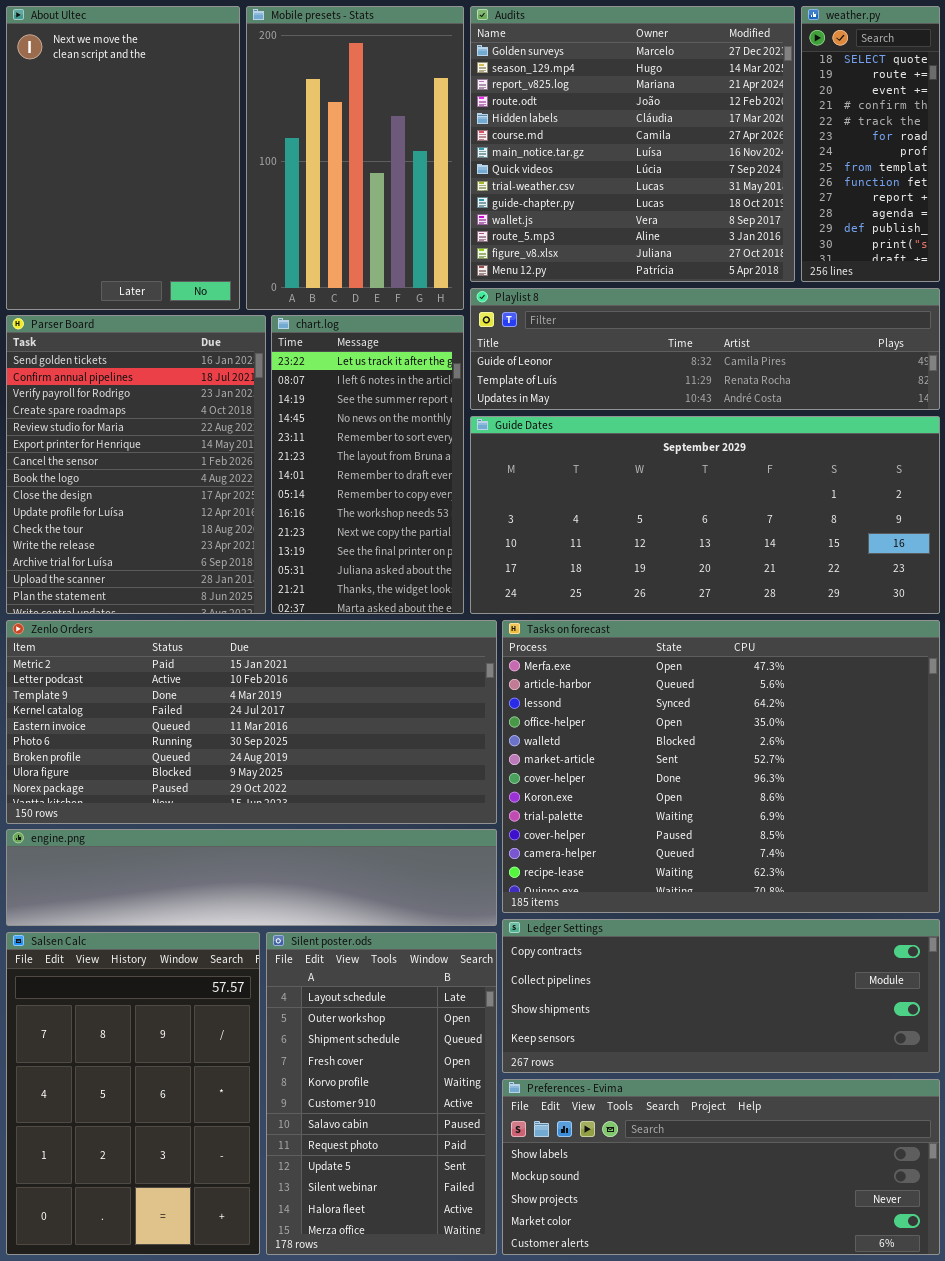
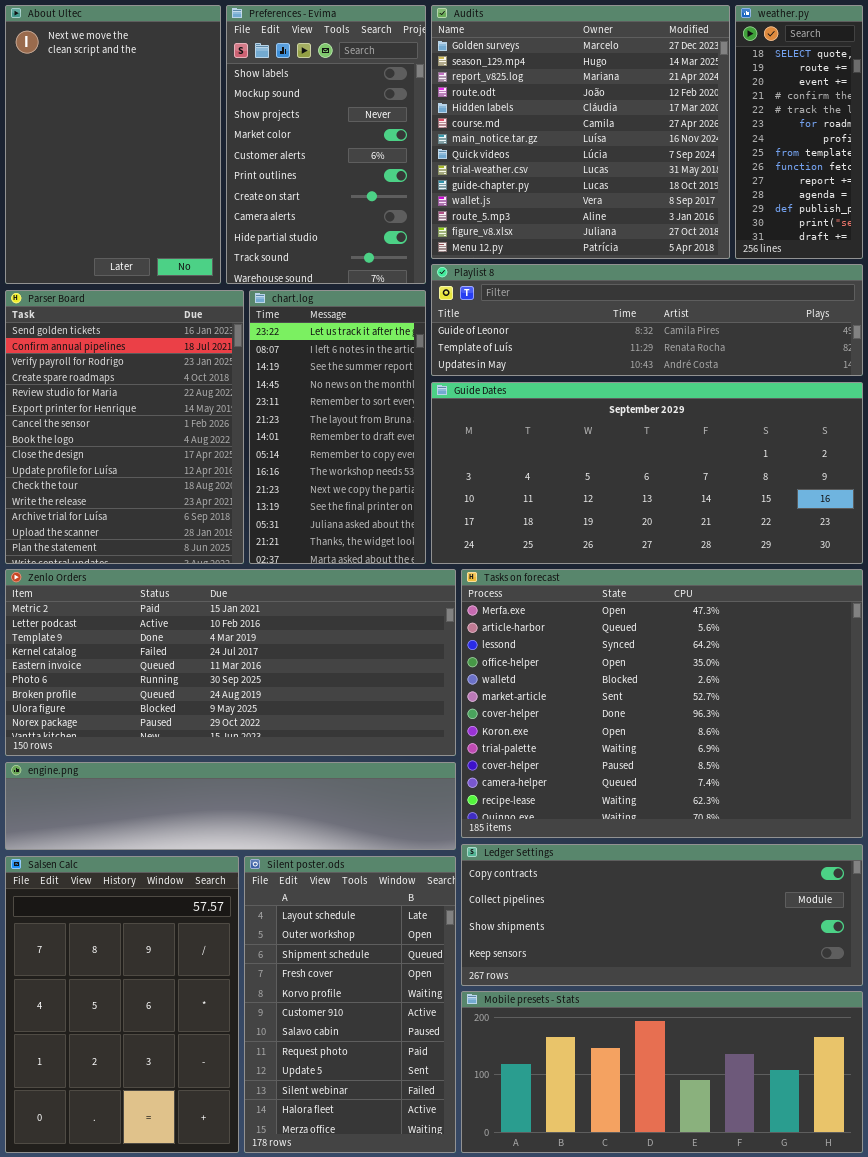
Mobile presets - Stats: [246,6,464,310] -> [461,991,863,1153], moved, resized
Preferences - Evima: [502,1079,940,1255] -> [226,5,426,284], moved, resized

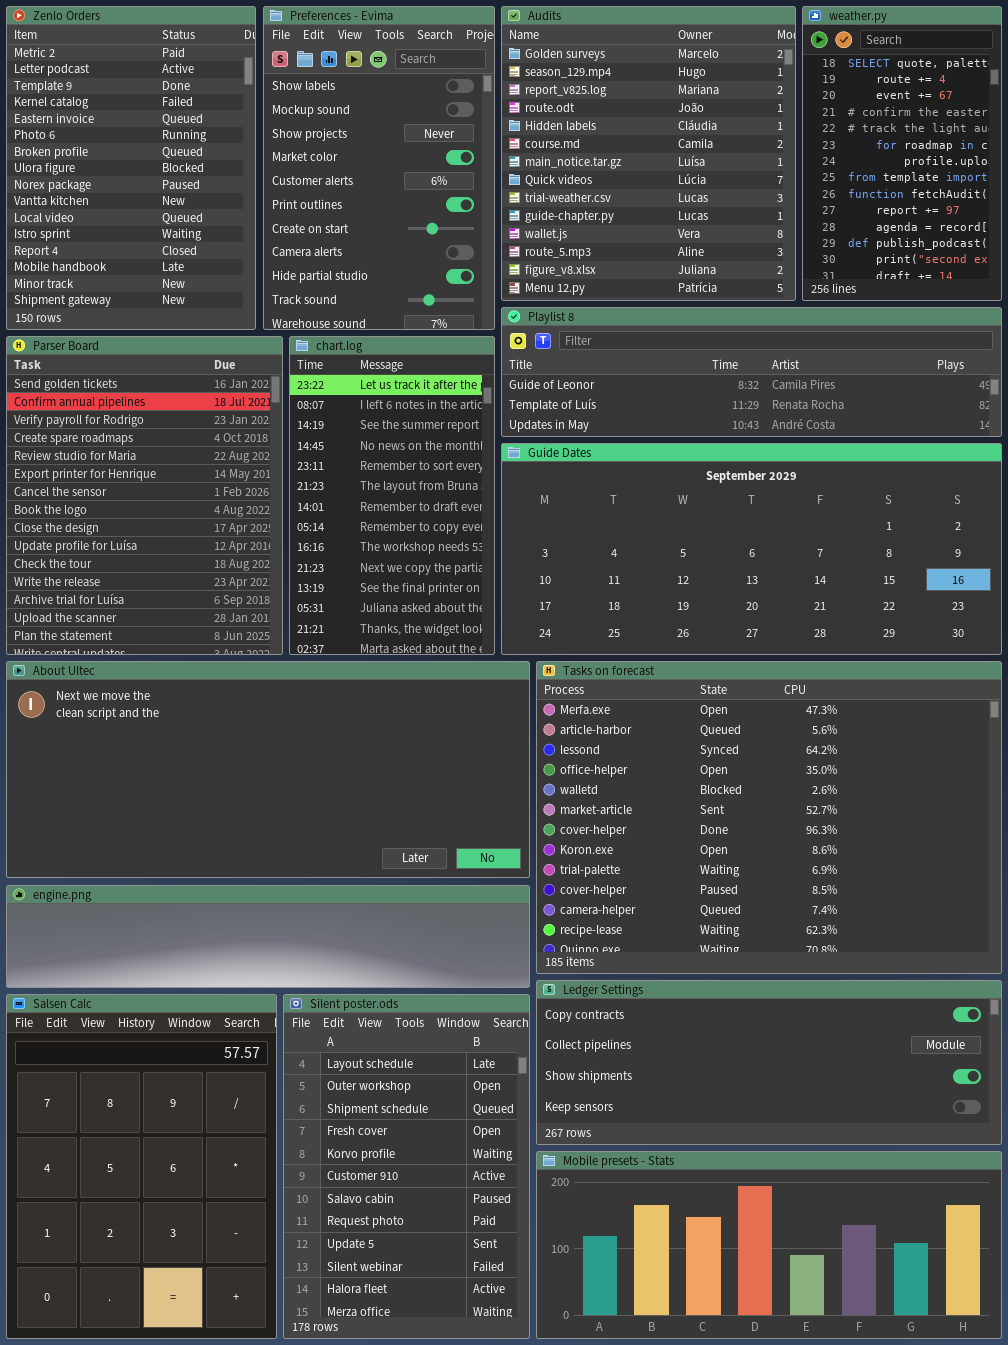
About Ultec: [5,5,221,284] -> [6,661,530,878], moved, resized
Audits: [431,5,730,259] -> [501,6,796,301], resized
weather.py: [735,5,863,259] -> [802,6,1002,301], resized
Zenlo Orders: [5,569,456,756] -> [6,6,256,330], moved, resized

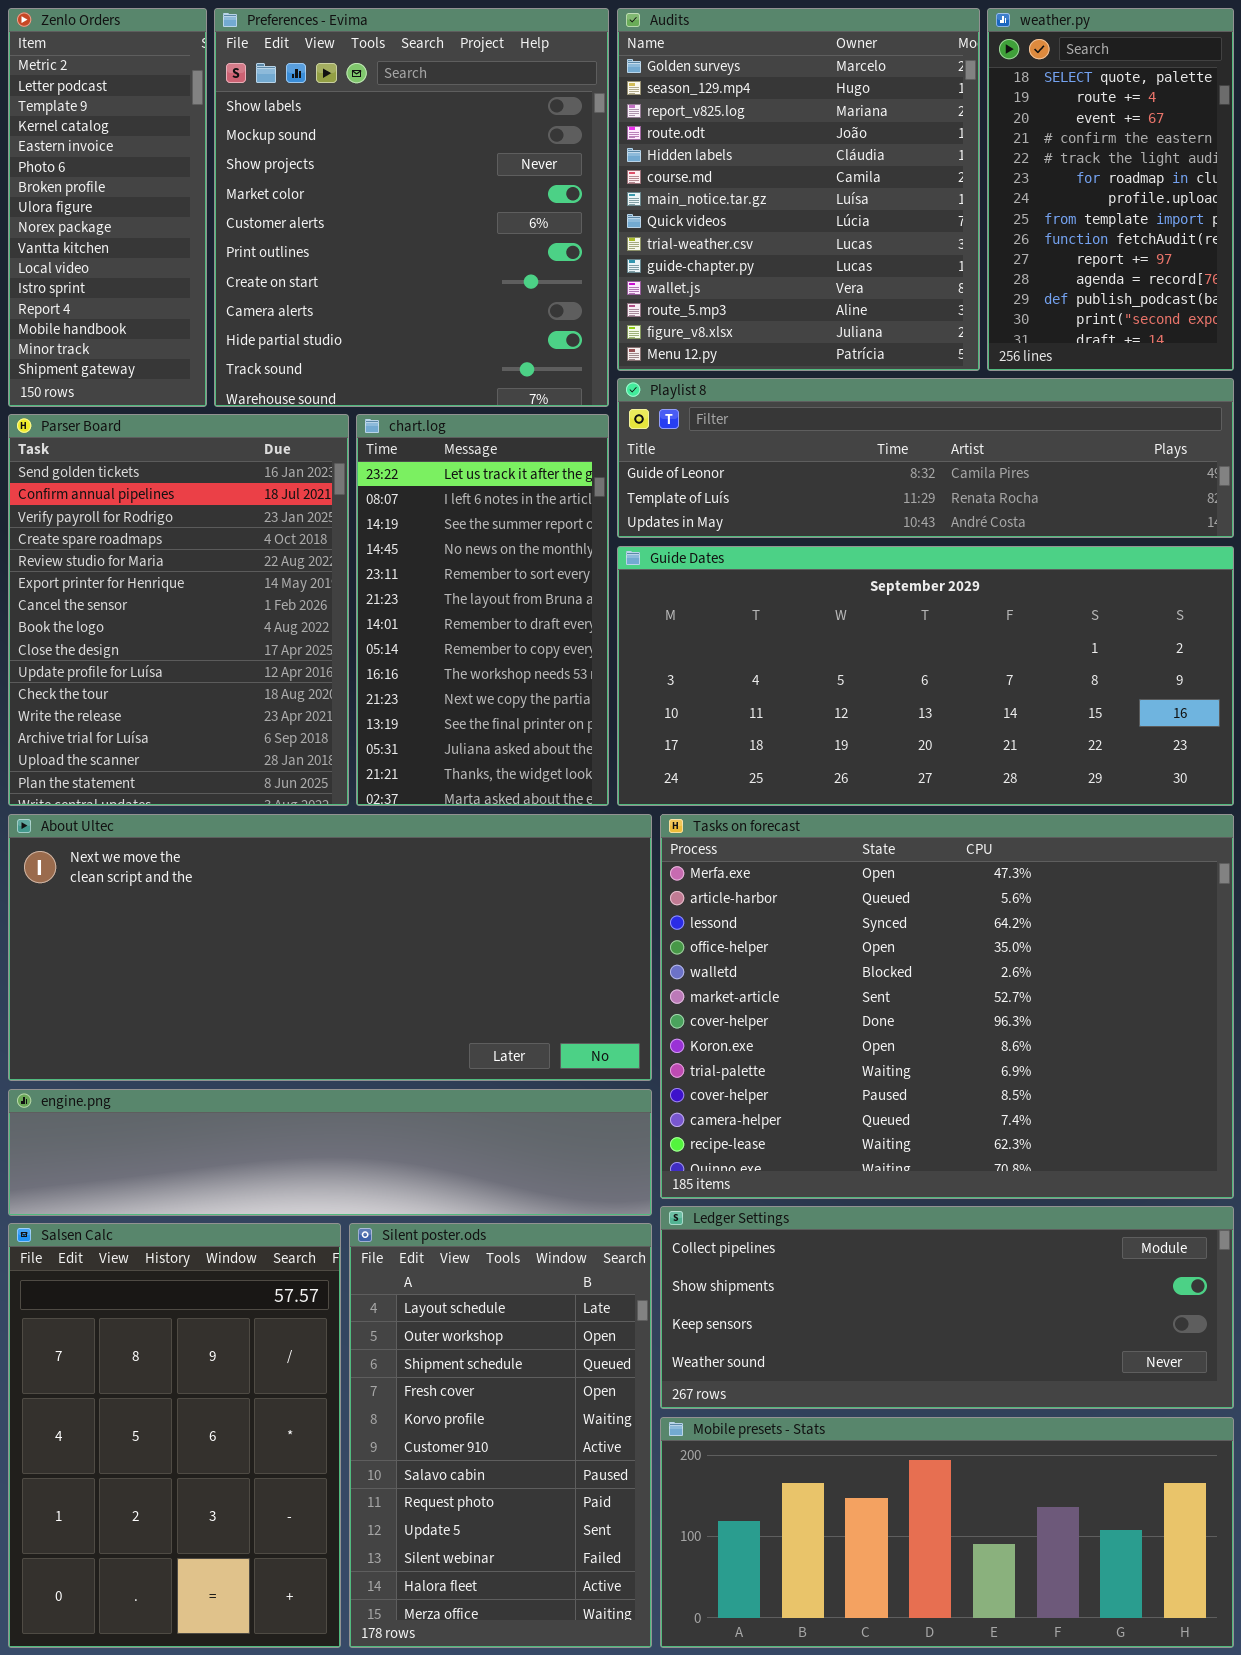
Zenlo Orders: [6,6,256,330] -> [8,8,207,407], resized
Preferences - Evima: [263,6,495,330] -> [214,8,609,407], resized
Ledger Settings: [536,980,1002,1145] -> [660,1206,1234,1409], scrolled down 1 row

